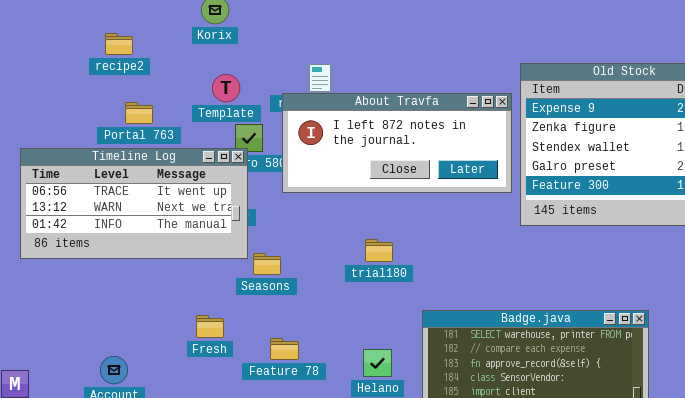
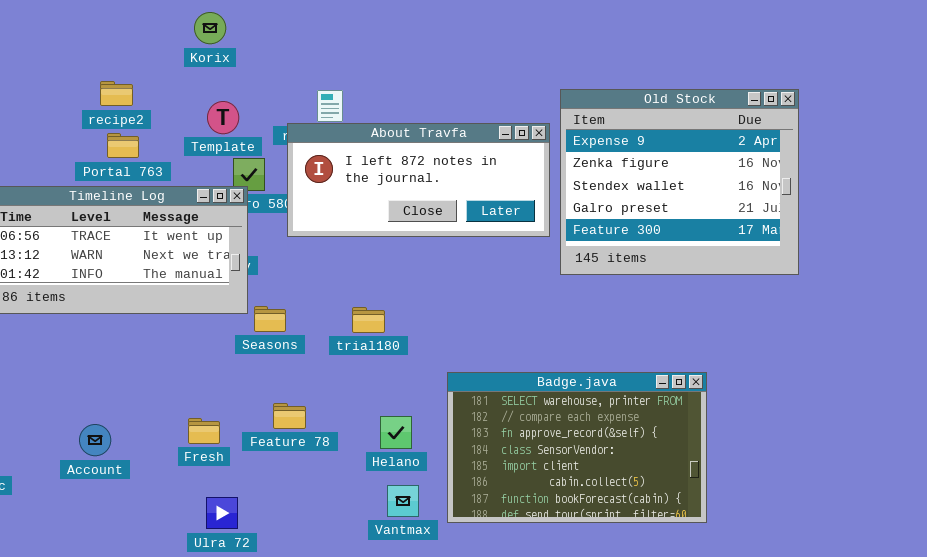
recipe2: [105,33,133,55] -> [100,81,133,106], moved
trial180: [365,239,393,262] -> [352,307,385,333], moved
Fresh: [196,315,224,338] -> [188,418,220,444], moved

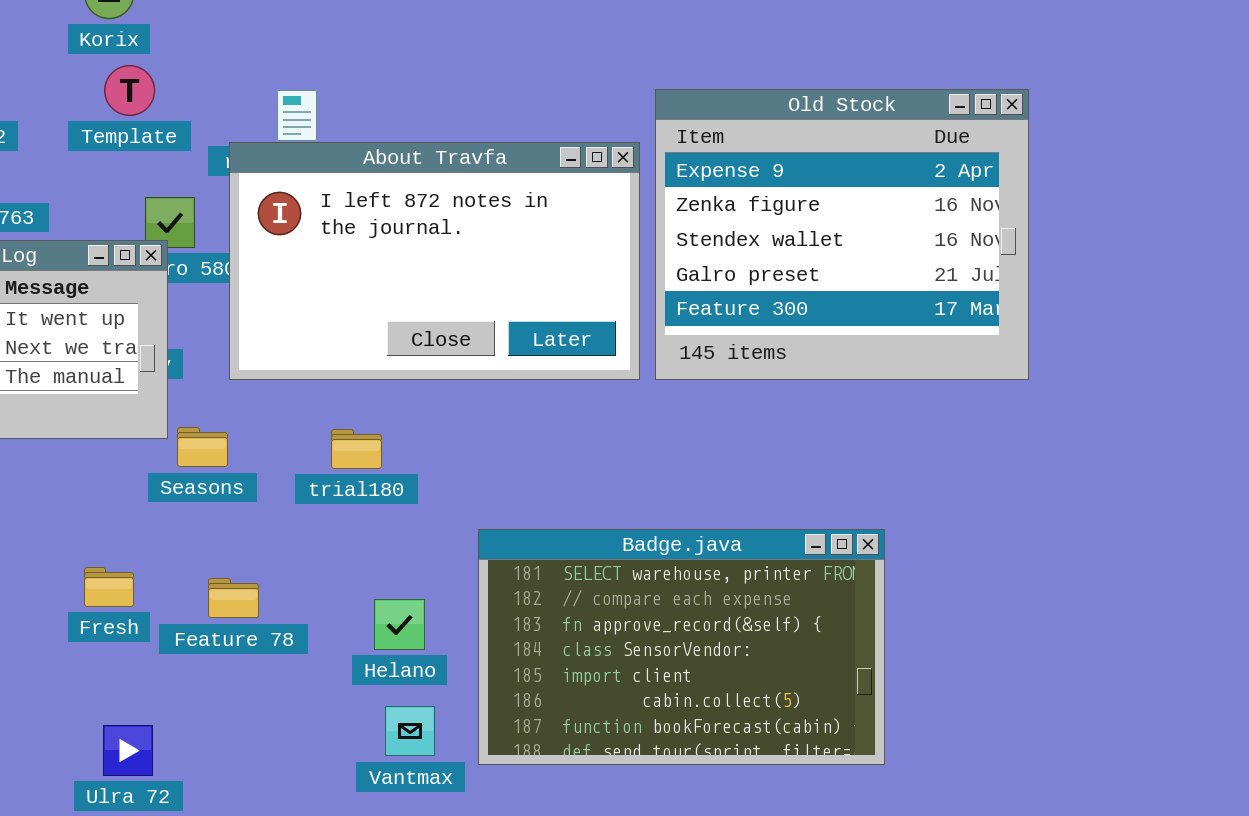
Template: [207,101,239,134] -> [104,65,155,116], moved
About Travfa: [287,123,550,237] -> [229,142,640,380], resized
Fresh: [188,418,220,444] -> [84,567,134,607], moved

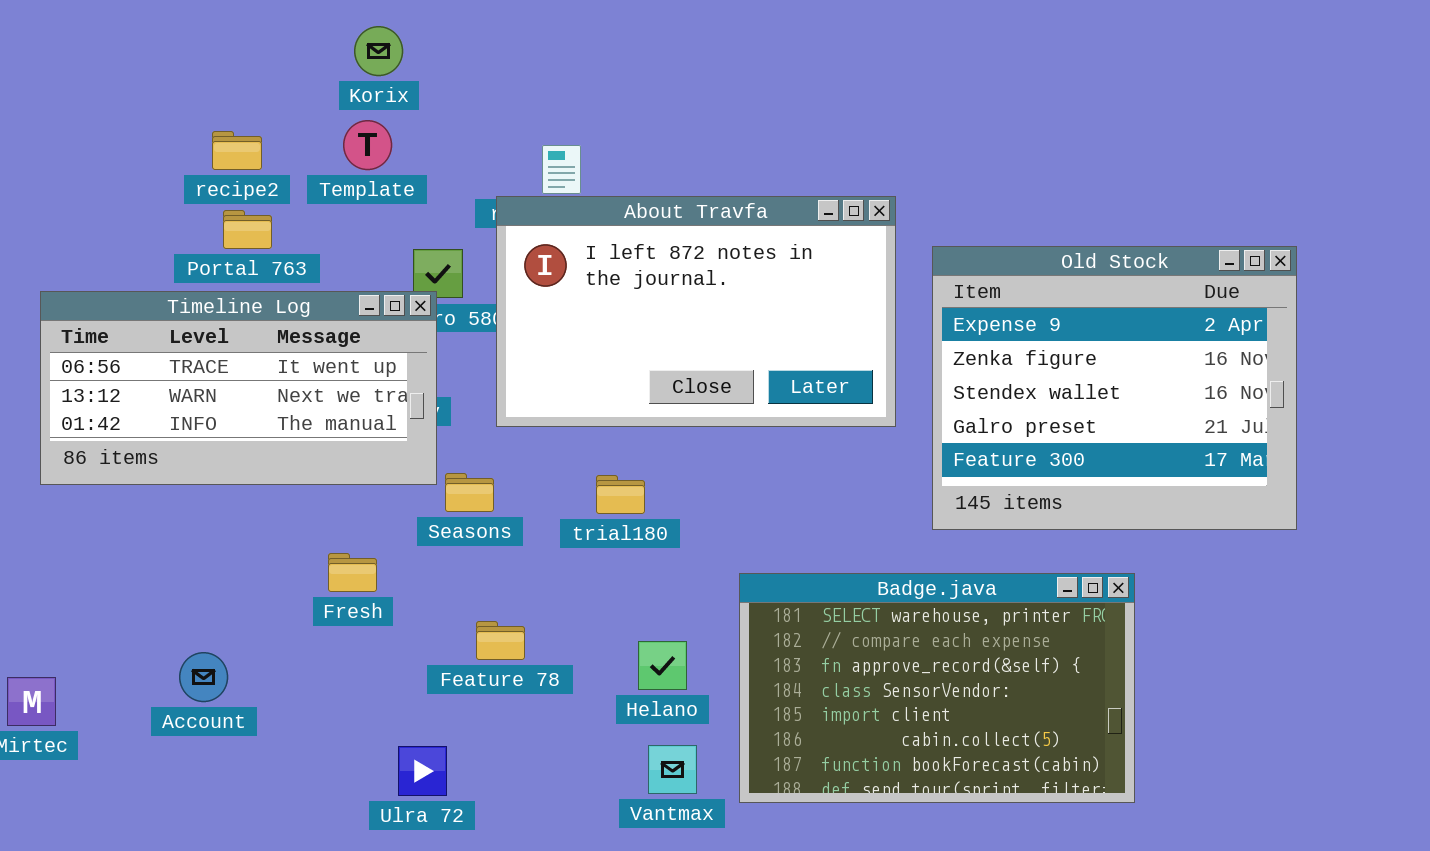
Template: [104,65,155,116] -> [343,120,392,170], moved
Old Stock: [655,89,1029,380] -> [932,246,1297,530], moved
Fresh: [84,567,134,607] -> [328,553,377,592], moved
Ulra 72: [103,725,153,776] -> [398,746,447,796], moved

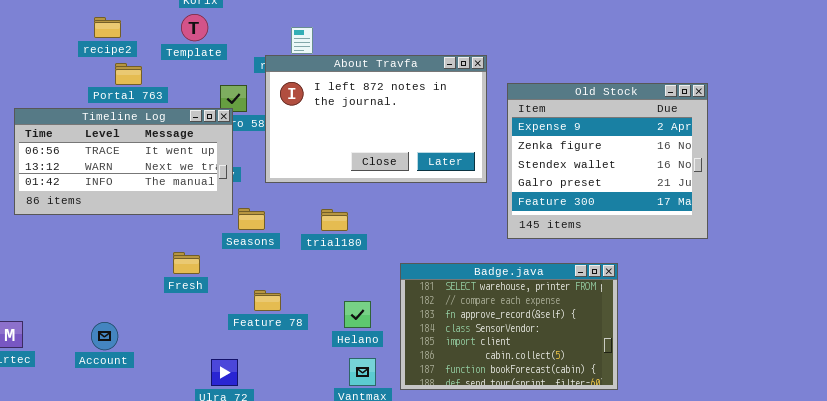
recipe2: [212,131,262,170] -> [94,17,121,38], moved
Account: [179,652,228,702] -> [91,322,118,350], moved

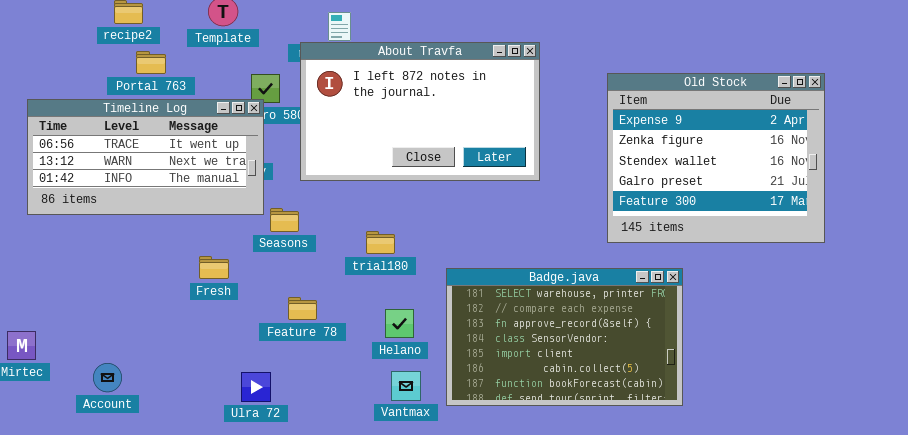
Old Stock: [507,83,708,239] -> [607,73,825,243], moved
trial180: [321,209,348,231] -> [366,231,395,254], moved
Account: [91,322,118,350] -> [93,363,122,392], moved

